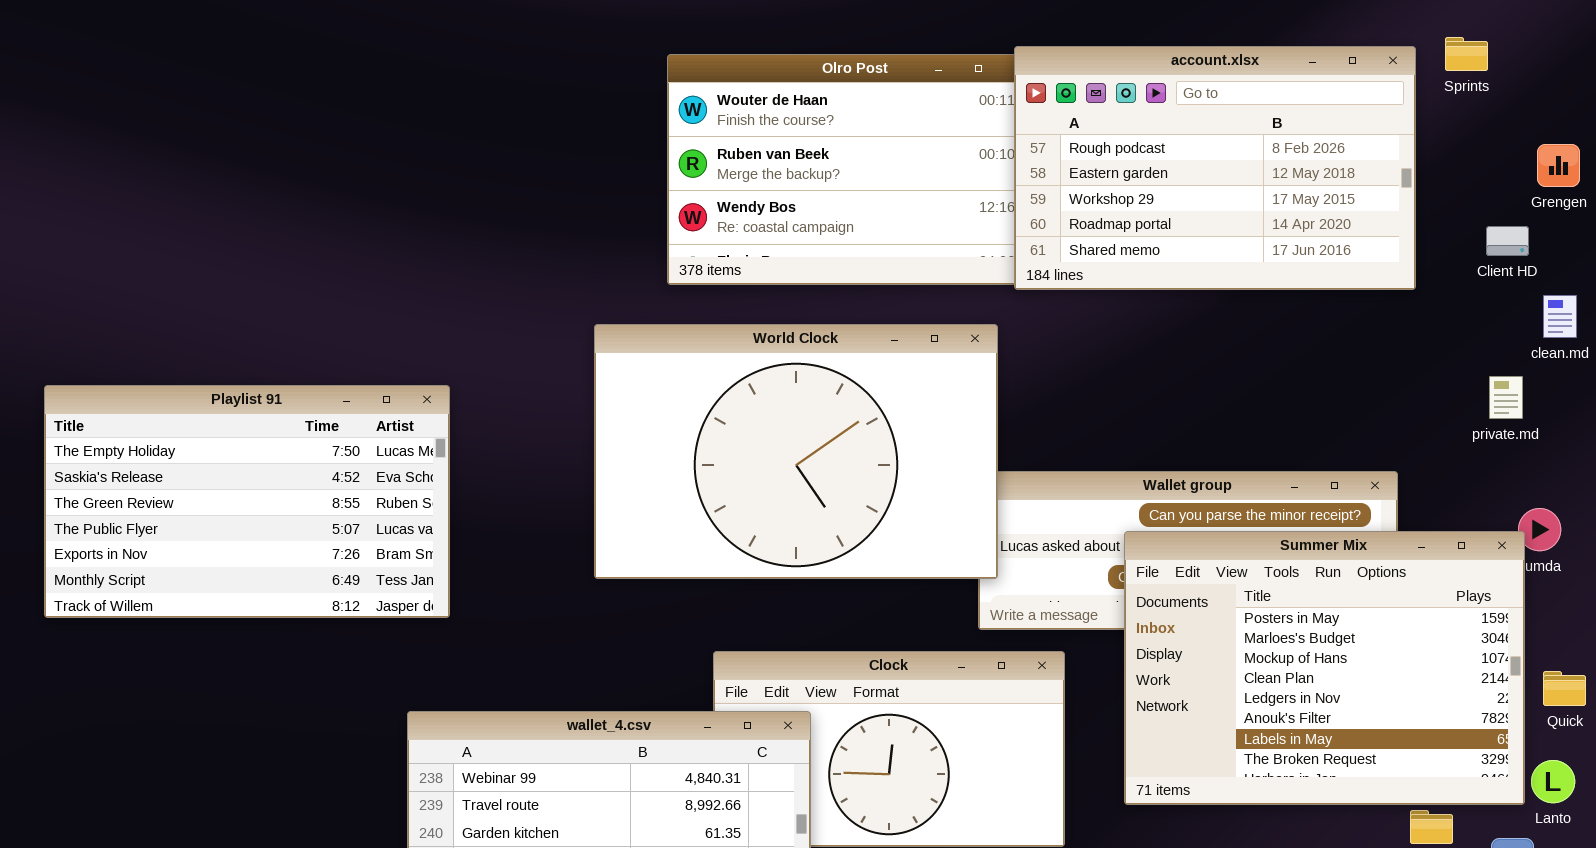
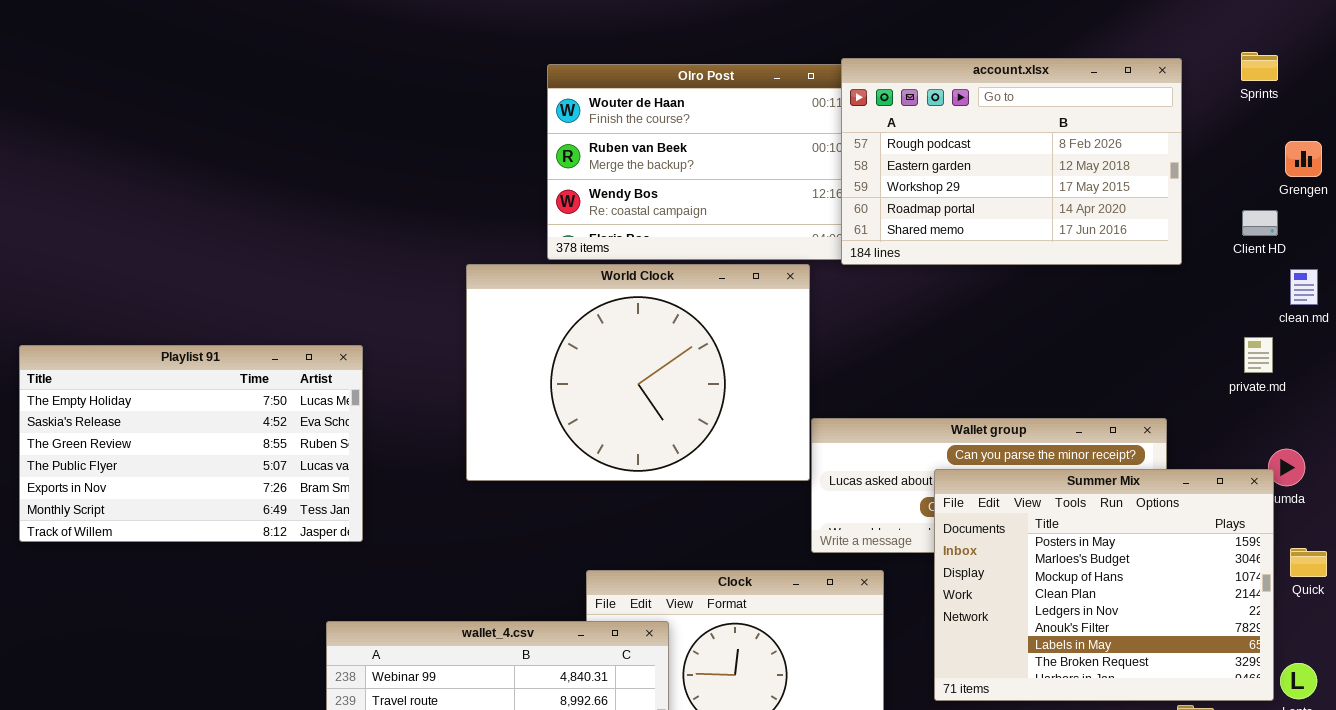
Sprints: [1445,37,1488,71] -> [1241,52,1278,81], moved
World Clock: [594,324,998,579] -> [466,264,810,481], moved
Quick: [1543,671,1586,706] -> [1290,548,1327,577], moved

